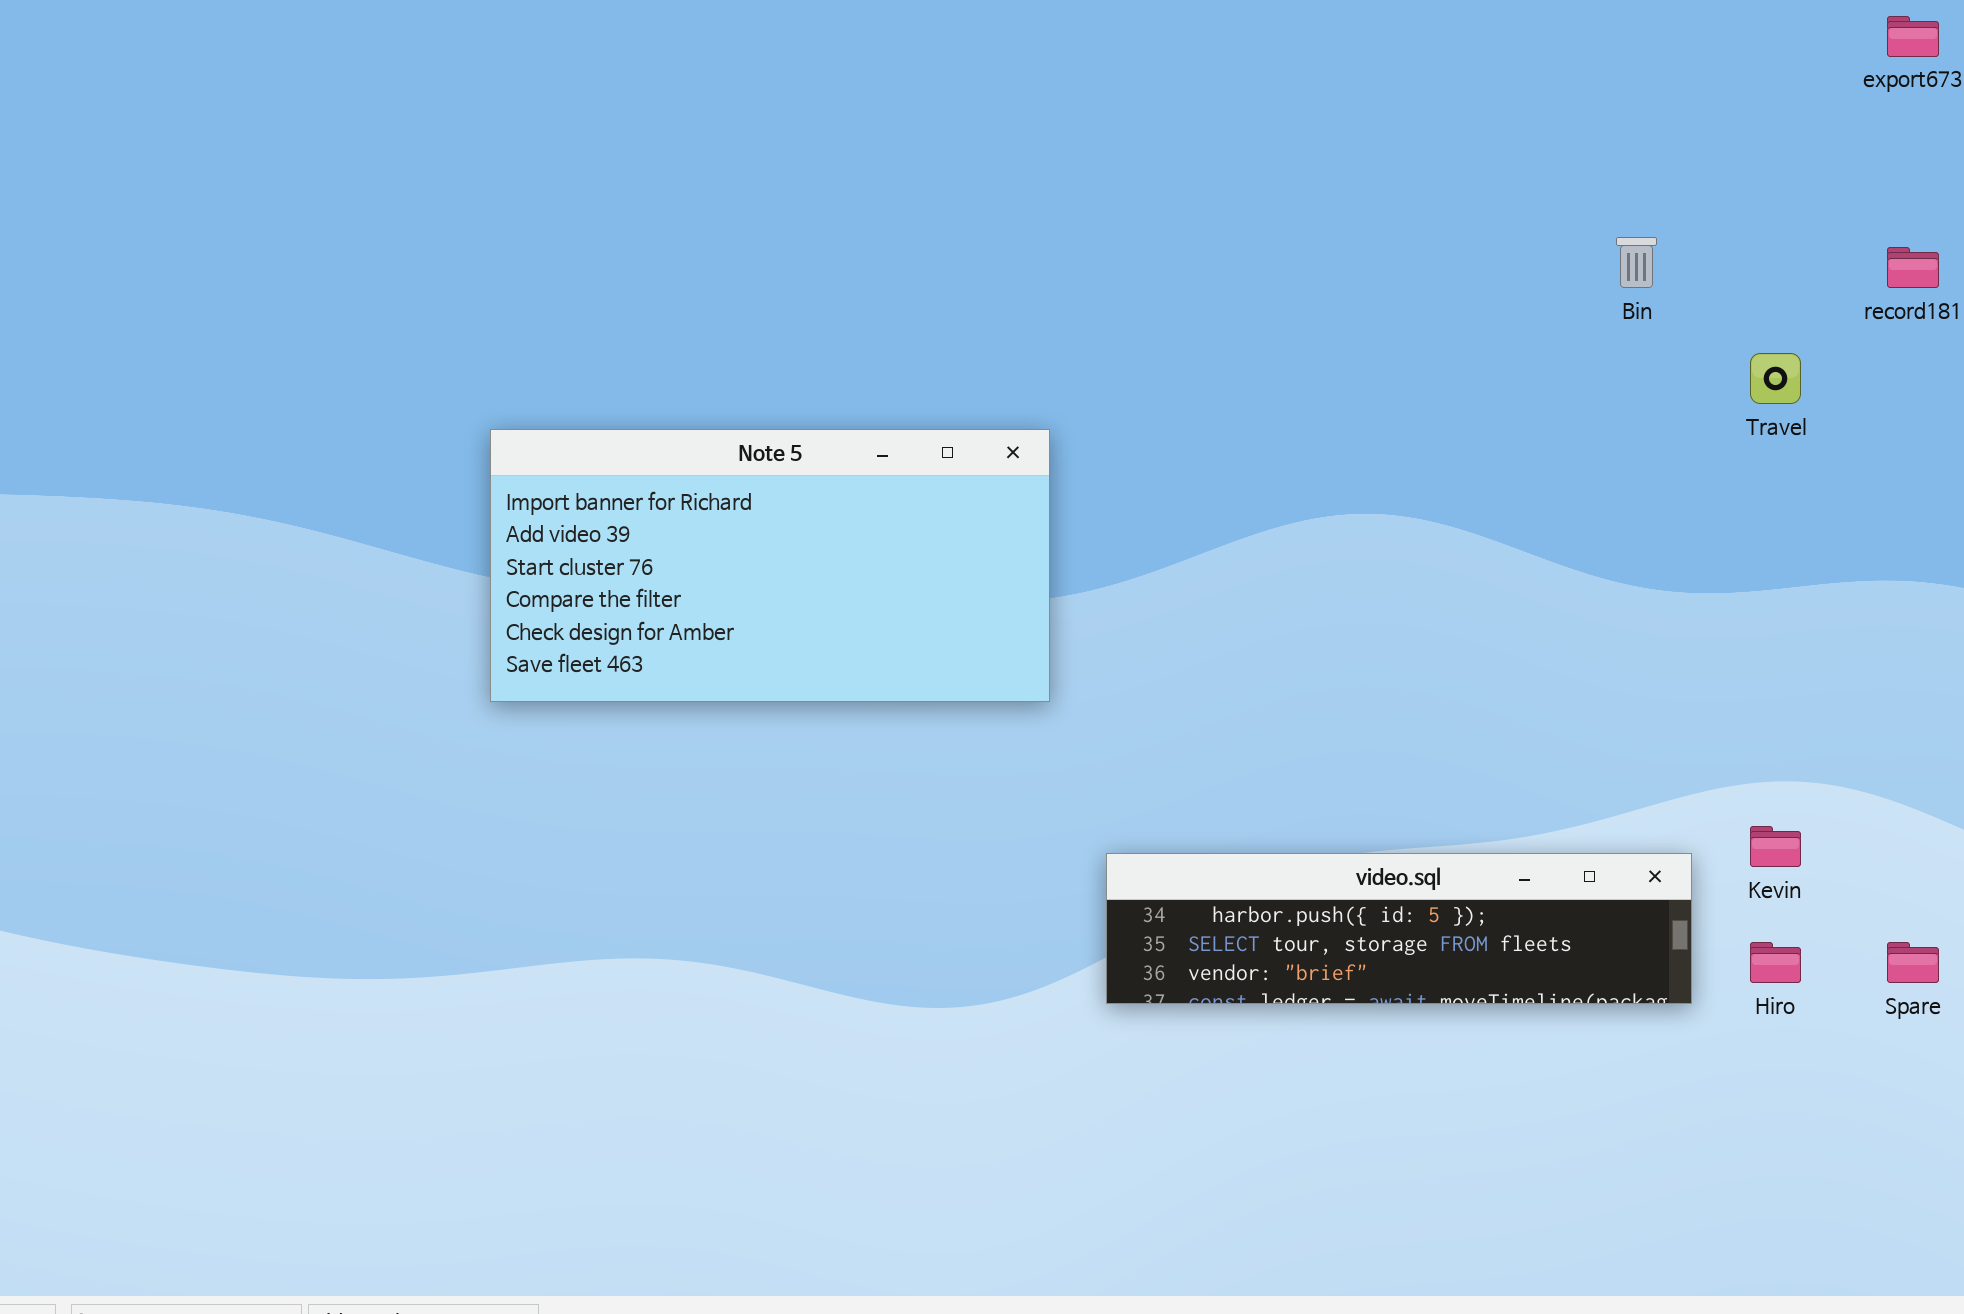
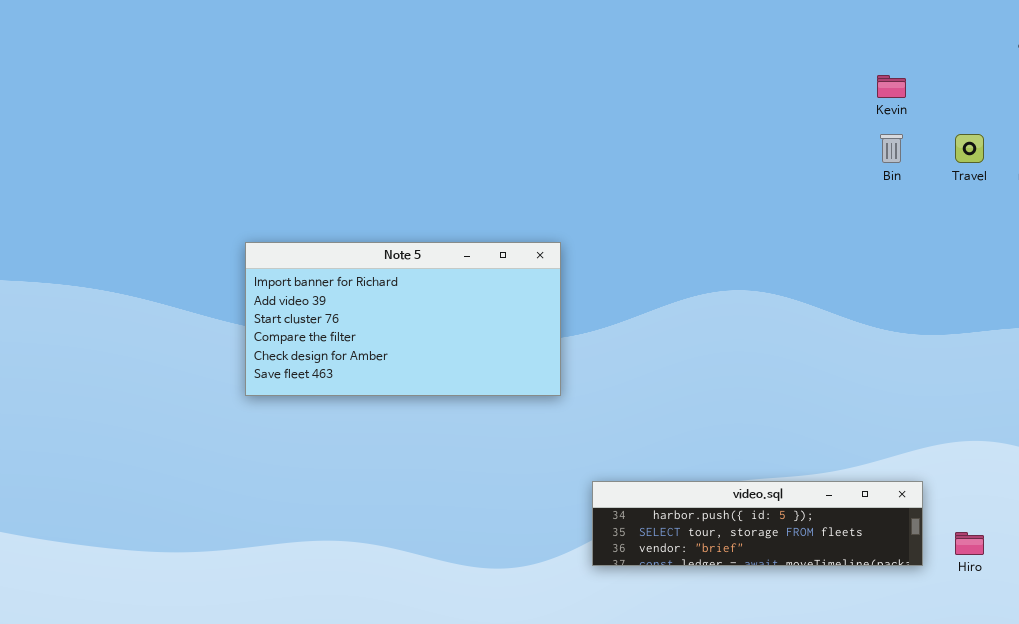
Travel: [1750,353,1801,404] -> [955,134,984,163], moved
Kevin: [1750,826,1801,867] -> [877,75,906,98], moved

